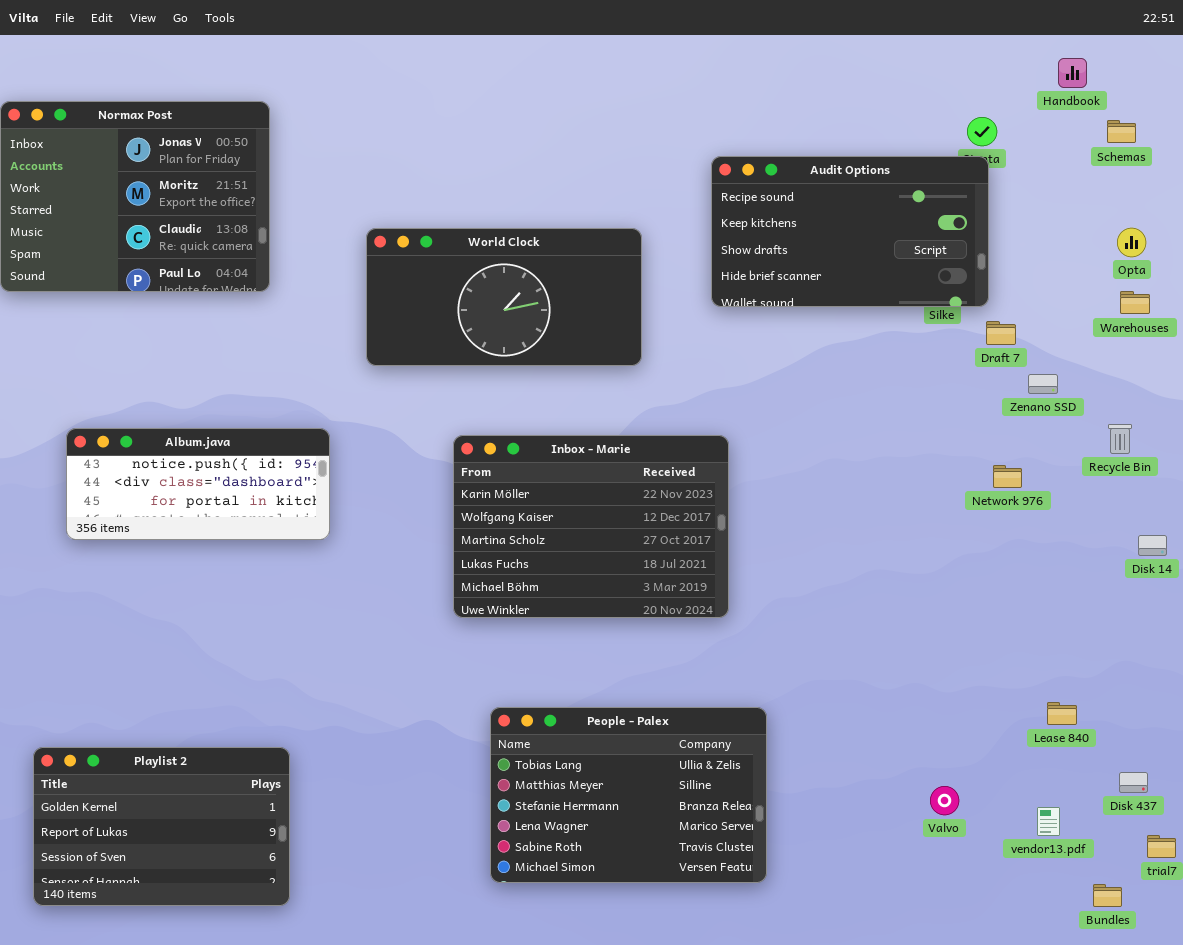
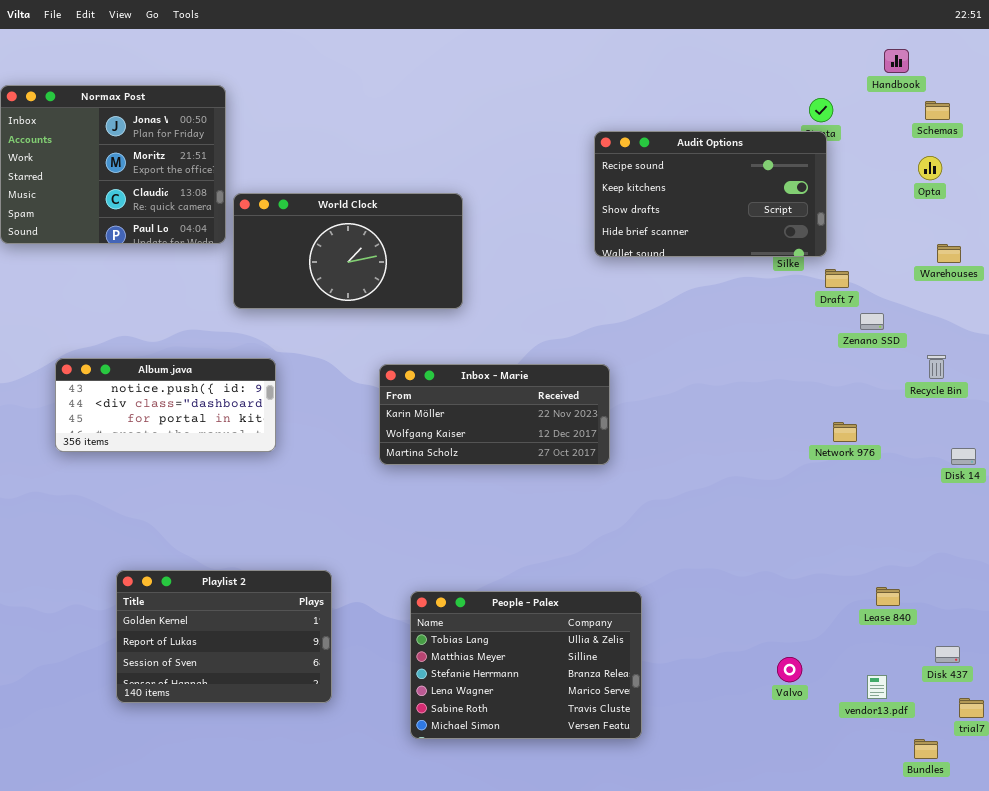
World Clock: [366,228,642,366] -> [233,193,463,309], moved
Opta: [1117,228,1146,257] -> [918,156,942,180], moved
Inbox - Marie: [453,435,729,618] -> [379,364,610,465], resized
Network 976: [993,465,1022,488] -> [833,422,857,442], moved
Playlist 2: [33,747,290,906] -> [116,570,332,703], moved

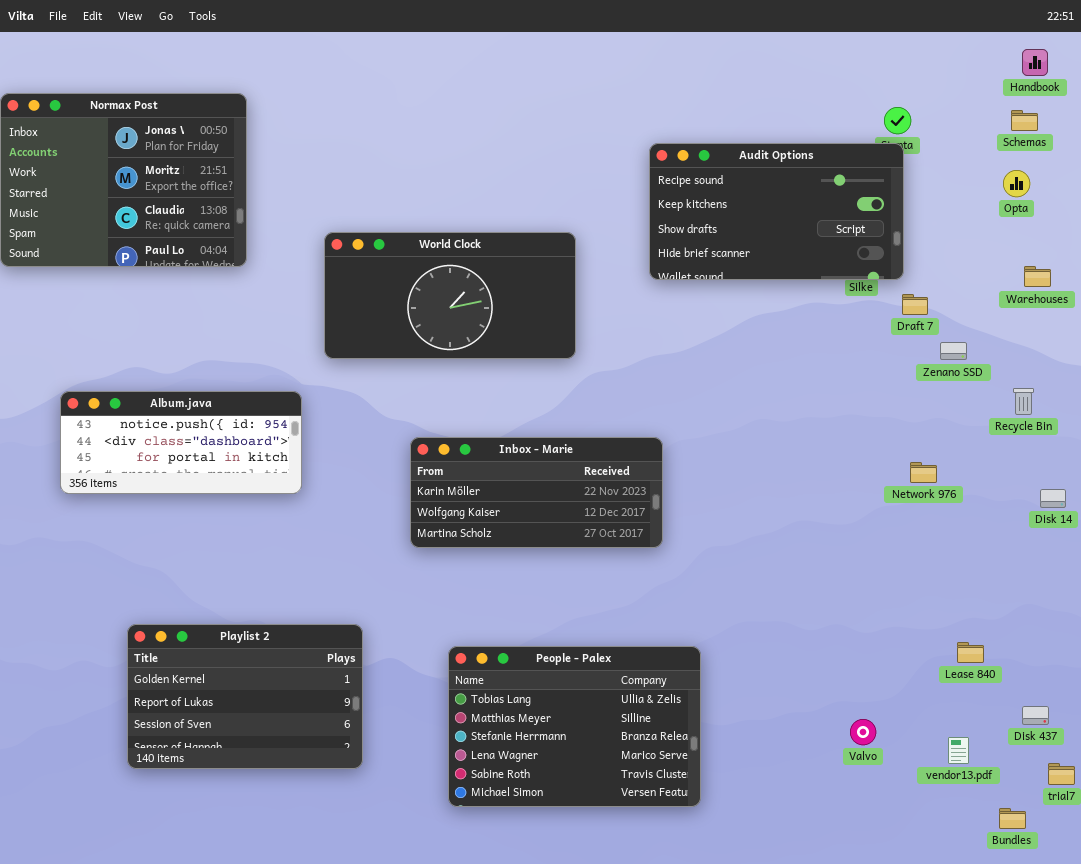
Handbook: [884,49,909,73] -> [1022,49,1048,76], moved
World Clock: [233,193,463,309] -> [324,232,576,359], moved
Inbox - Marie: [379,364,610,465] -> [410,437,663,548], moved

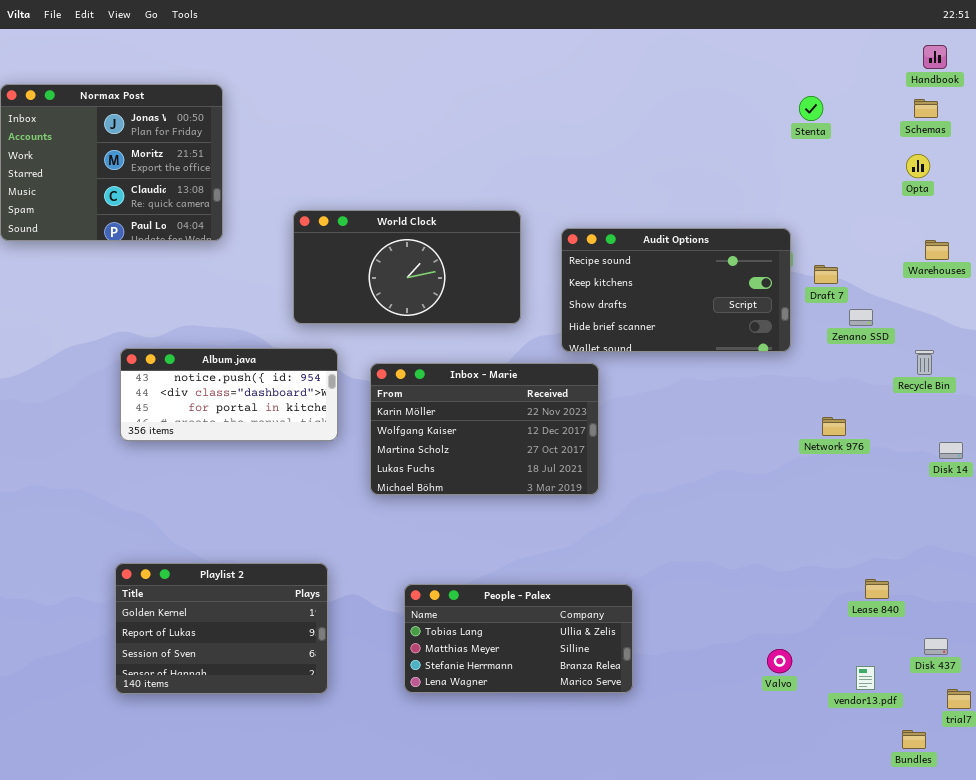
Audit Options: [649,143,904,280] -> [561,228,791,352], moved
Album.java: [60,391,302,494] -> [120,348,338,441], moved
Inbox - Marie: [410,437,663,548] -> [370,363,599,495], resized
People - Palex: [448,646,701,807] -> [404,584,633,693], resized

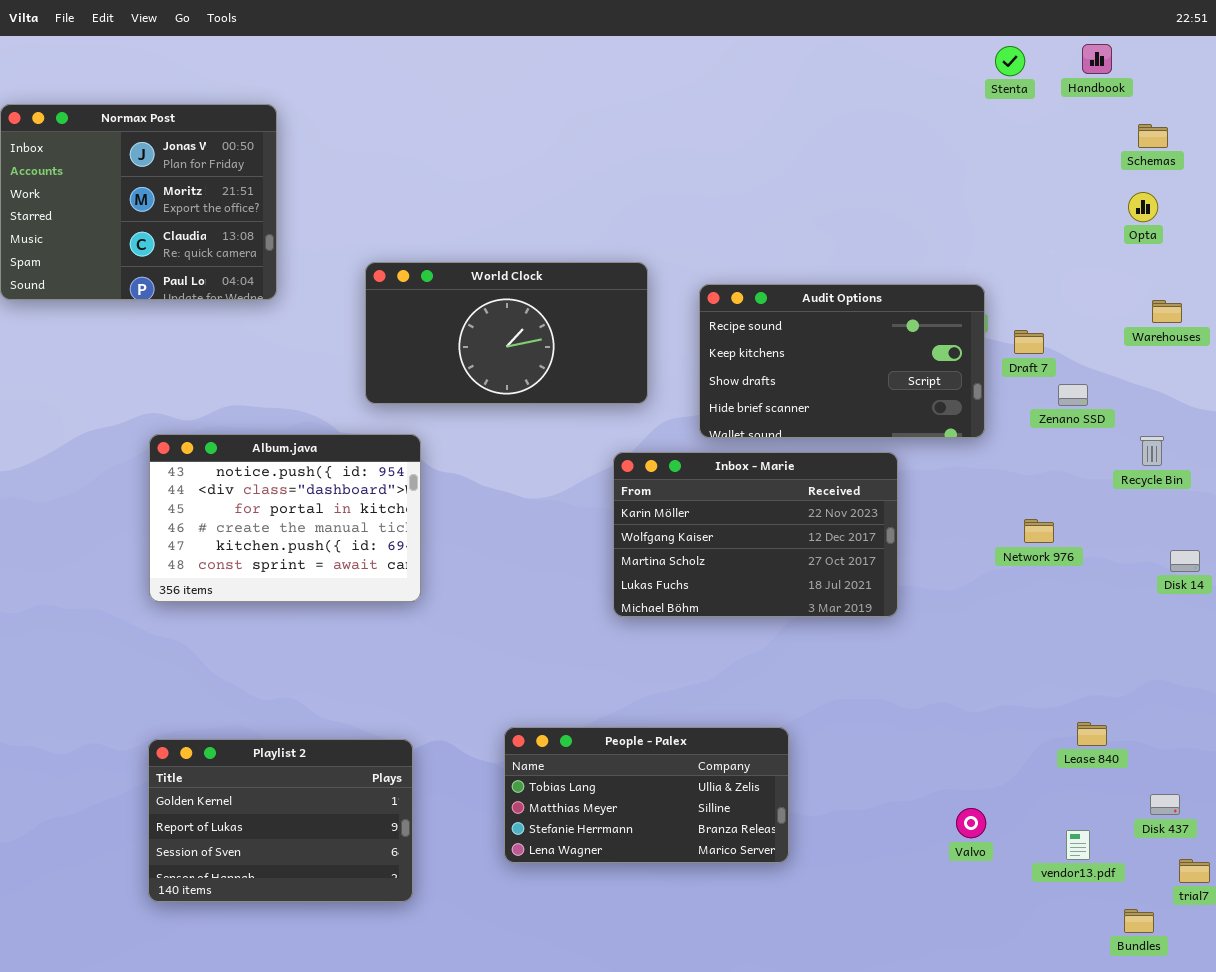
Handbook: [923,45,947,69] -> [1082,44,1112,74], moved
Stenta: [799,96,823,121] -> [995,46,1025,76], moved
Album.java: [120,348,338,441] -> [149,434,421,602], resized
Inbox - Marie: [370,363,599,495] -> [613,452,898,617], moved
Playlist 2: [115,563,328,694] -> [148,739,413,902], moved

